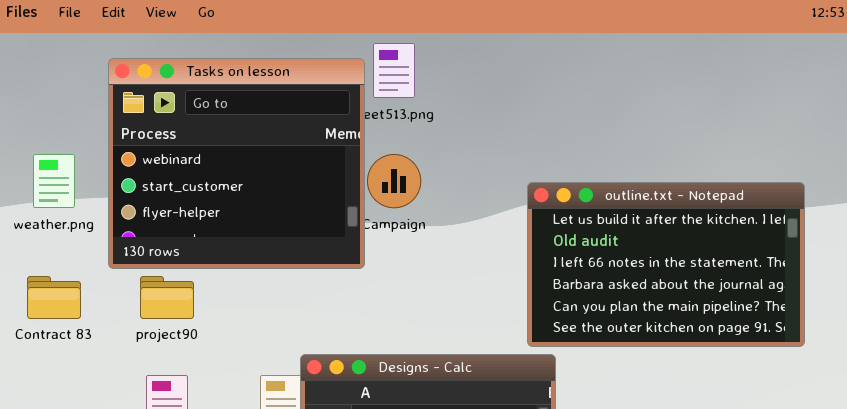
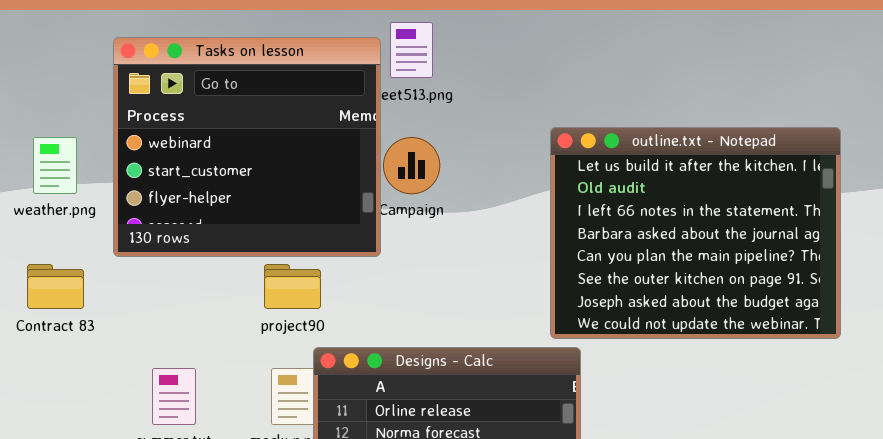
outline.txt - Notepad: [527,182,805,347] -> [550,127,841,339], resized
project90: [140,276,194,319] -> [264,264,321,309], moved

